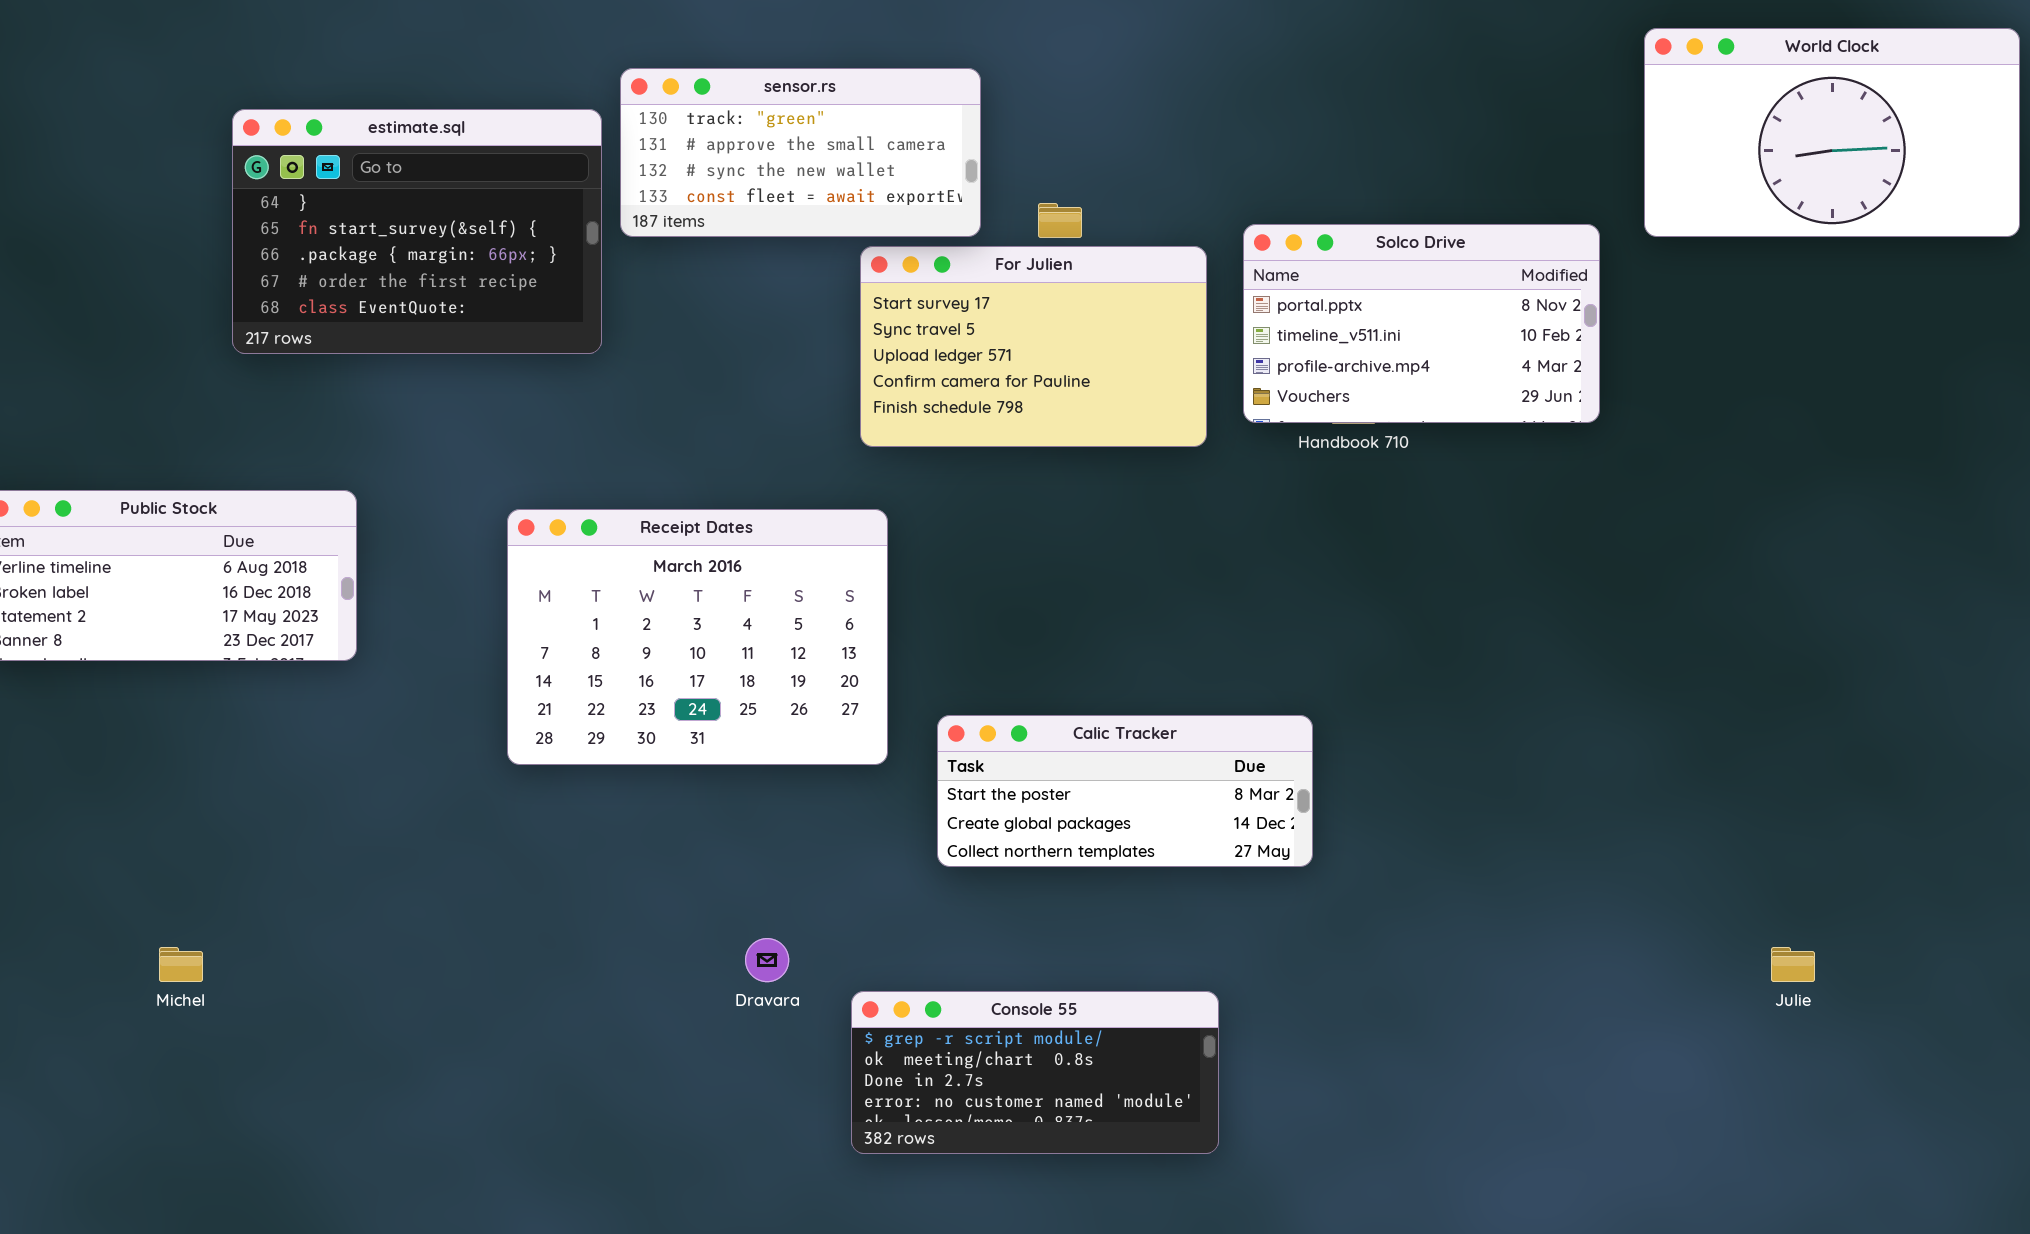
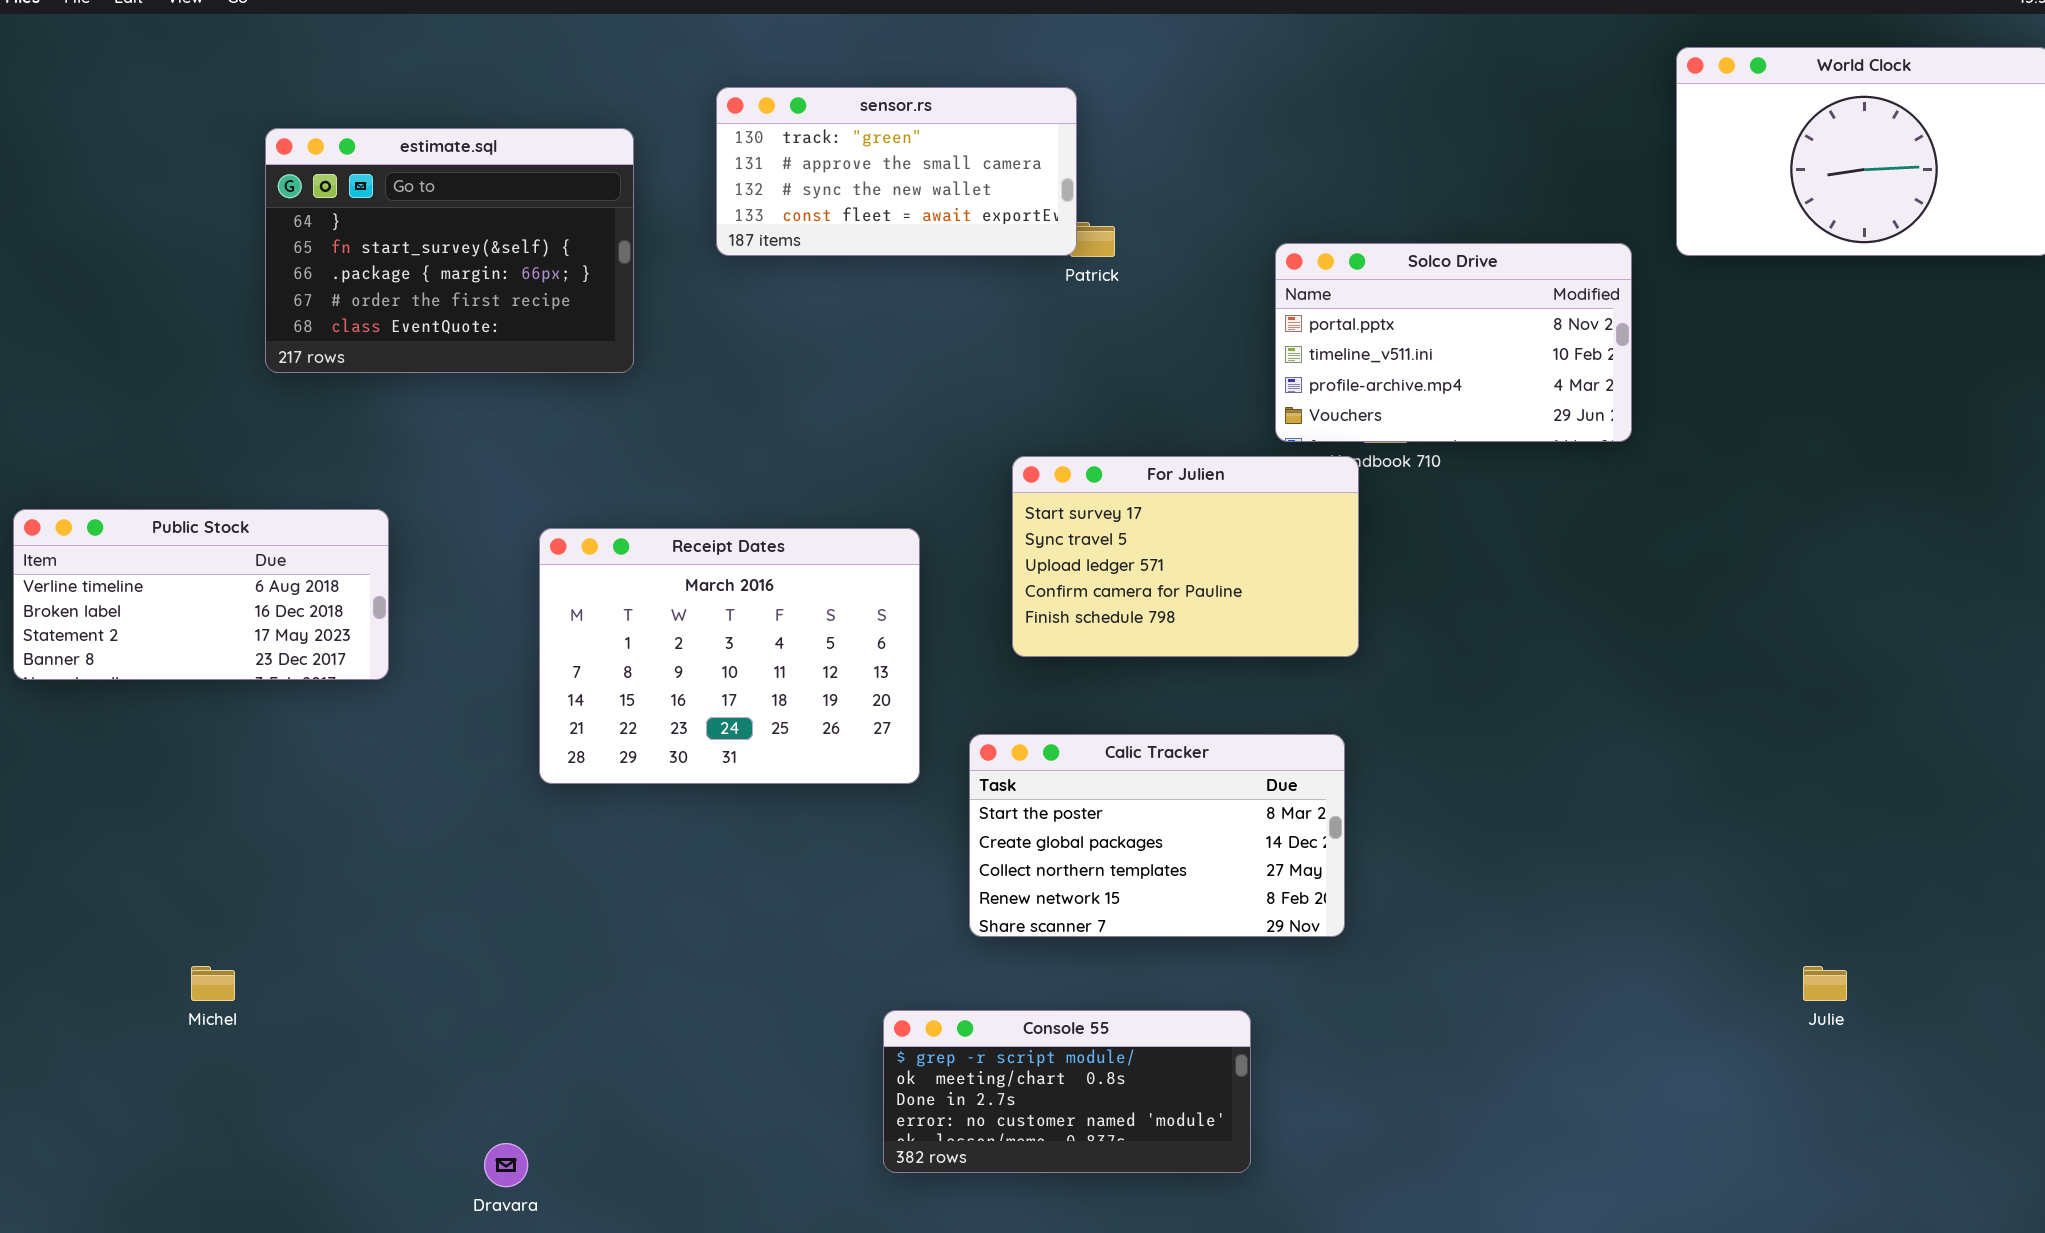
sensor.rs: [620,68,981,237] -> [716,87,1077,256], moved
For Julien: [860,246,1207,447] -> [1012,456,1359,657], moved
Calic Tracker: [937,715,1313,867] -> [969,734,1345,937], resized
Dravara: [745,938,789,982] -> [484,1143,528,1187], moved

